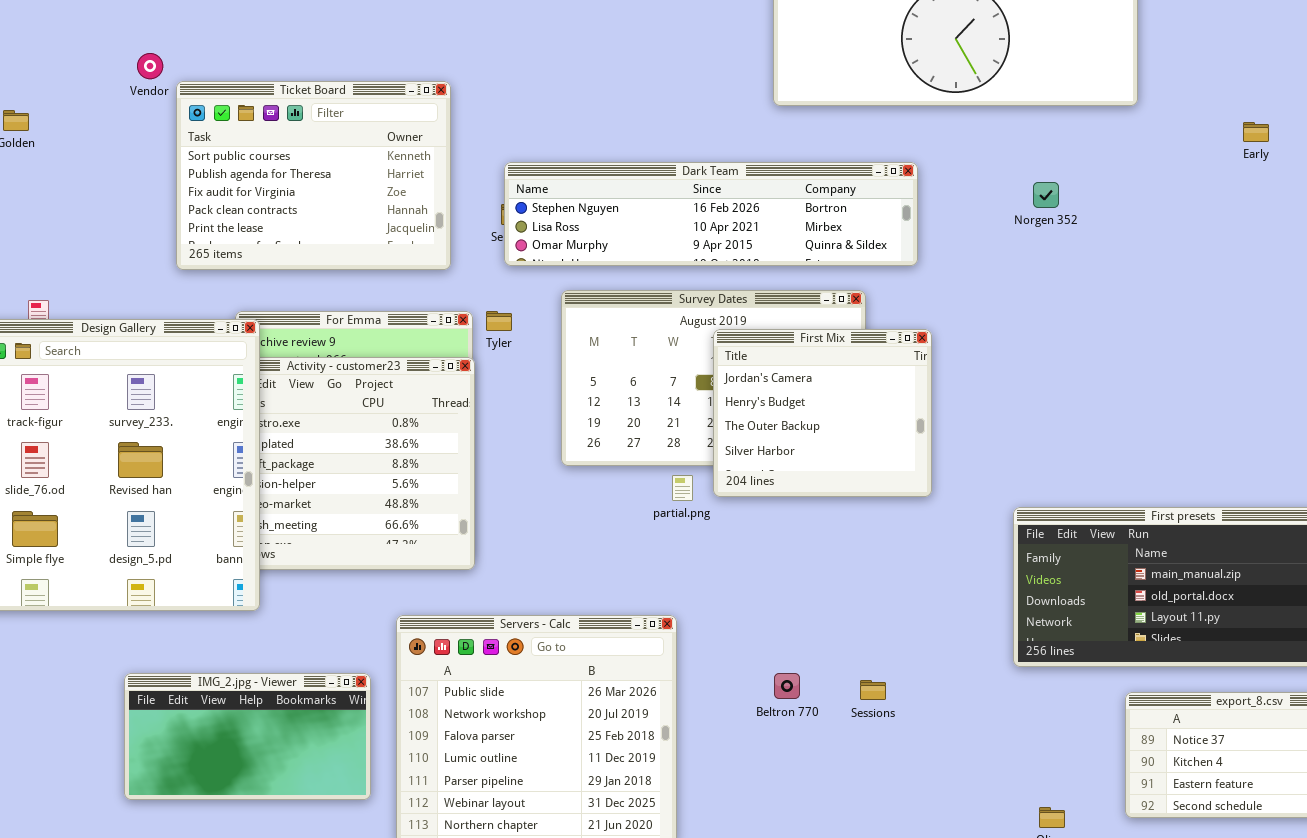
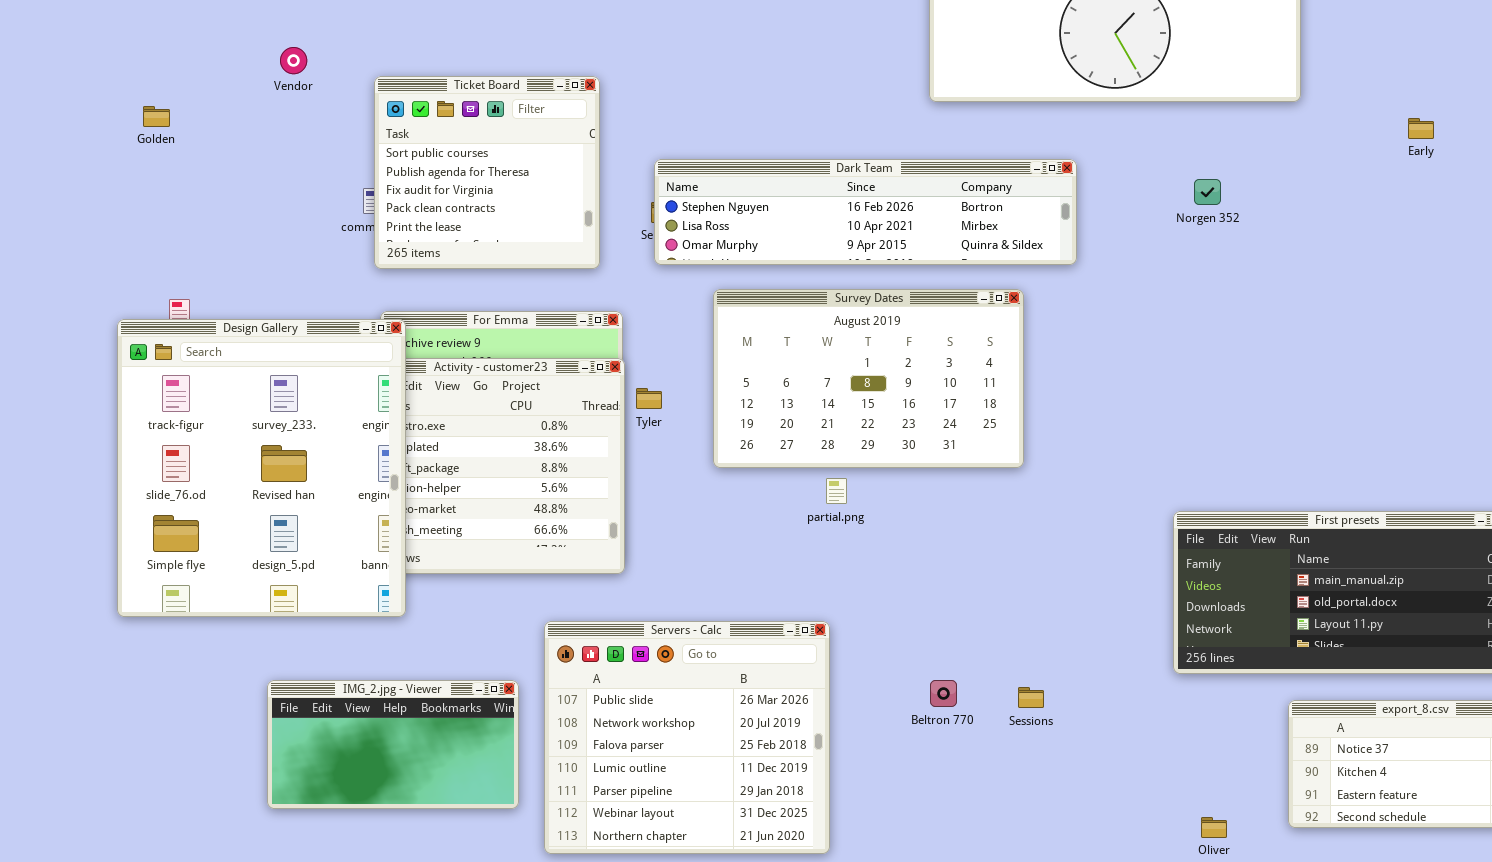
Ticket Board: [176,81,451,270] -> [374,76,600,269], resized
Tyler: [486,311,512,331] -> [636,388,662,409], moved
First Mix: [713,329,932,497] -> none, closed

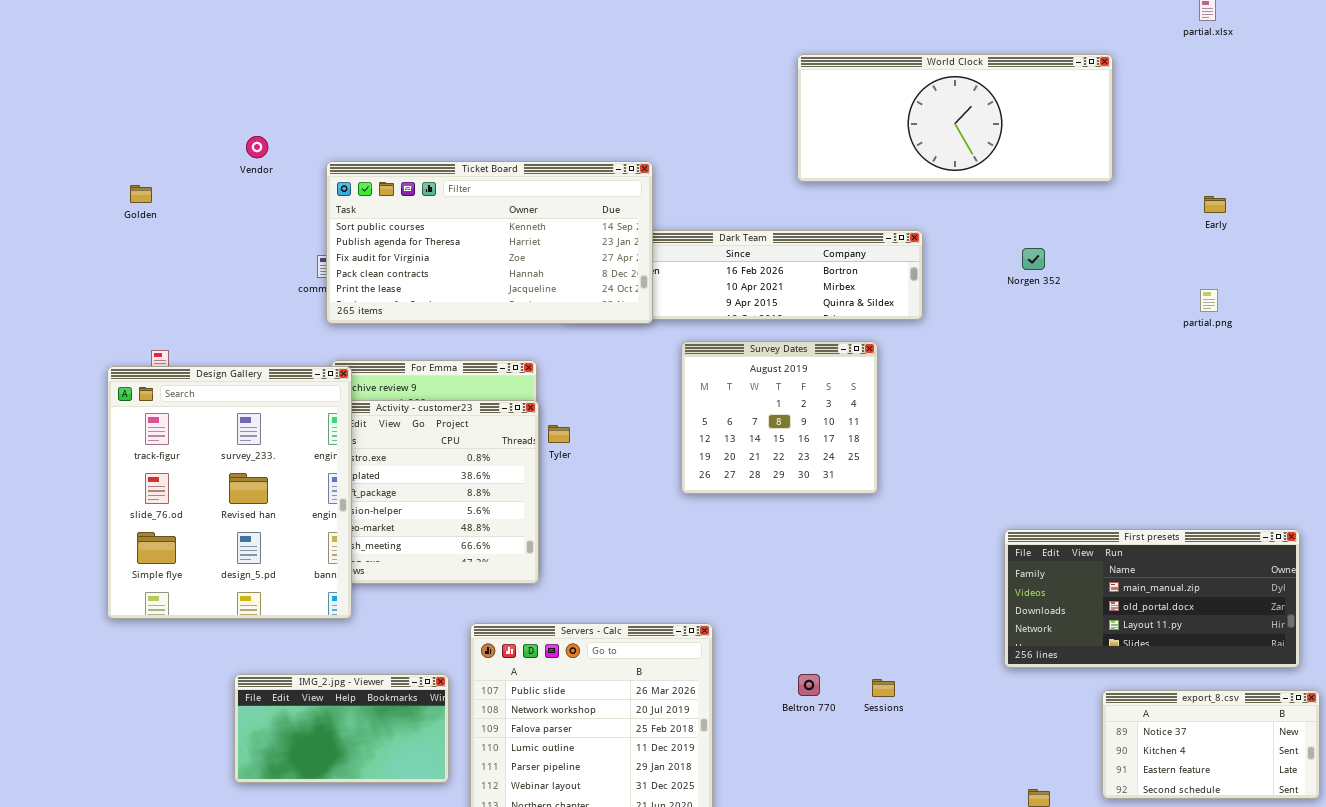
Ticket Board: [374,76,600,269] -> [326,161,653,324], resized
Survey Dates: [713,289,1024,468] -> [681,341,878,494], resized
partial.png: [826,478,847,504] -> [1200,289,1218,312], moved

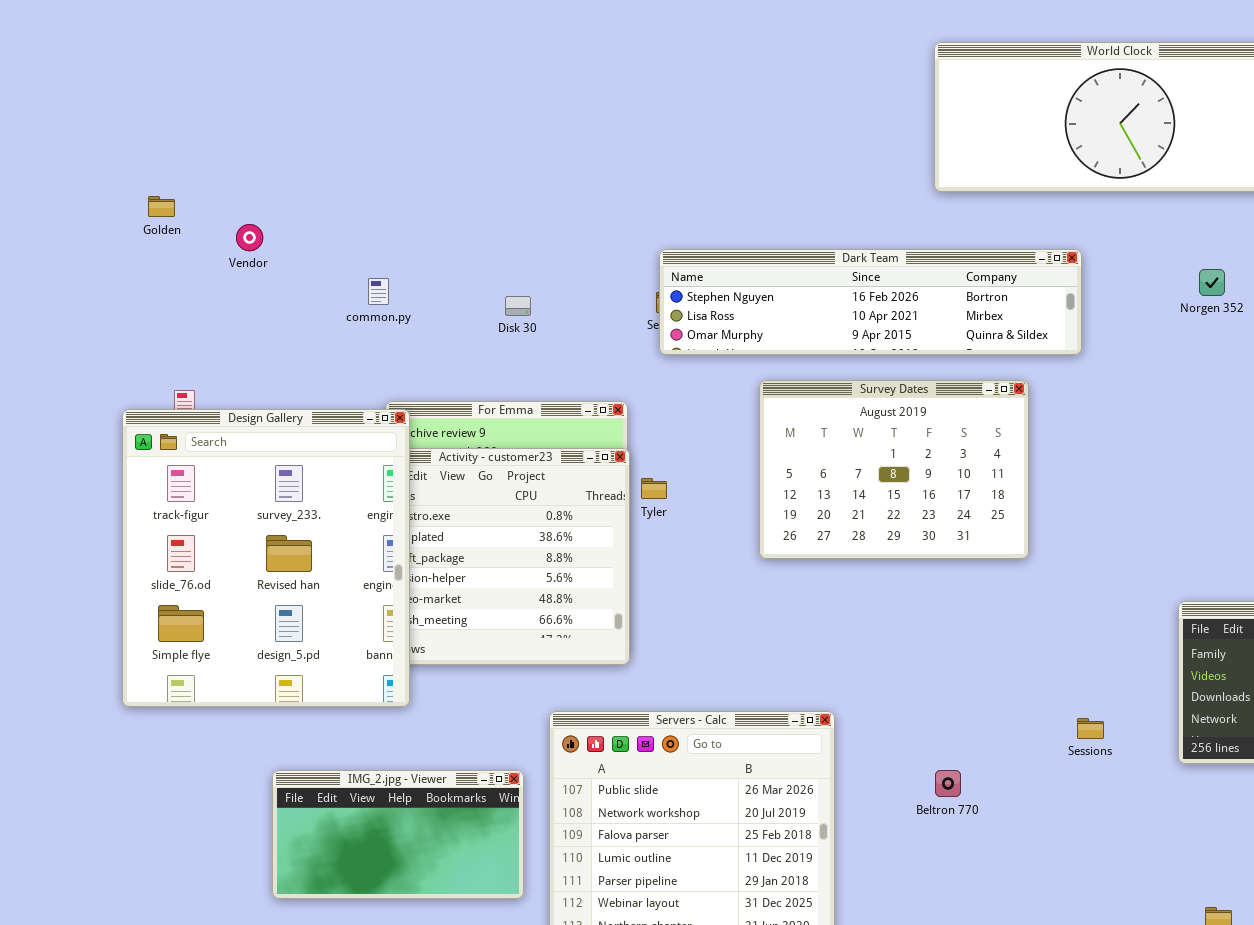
Vendor: [246,136,268,158] -> [236,224,263,251], moved
Ticket Board: [326,161,653,324] -> none, closed
Survey Dates: [681,341,878,494] -> [759,380,1029,559], resized
Sessions: [872,679,895,697] -> [1077,718,1104,739], moved

